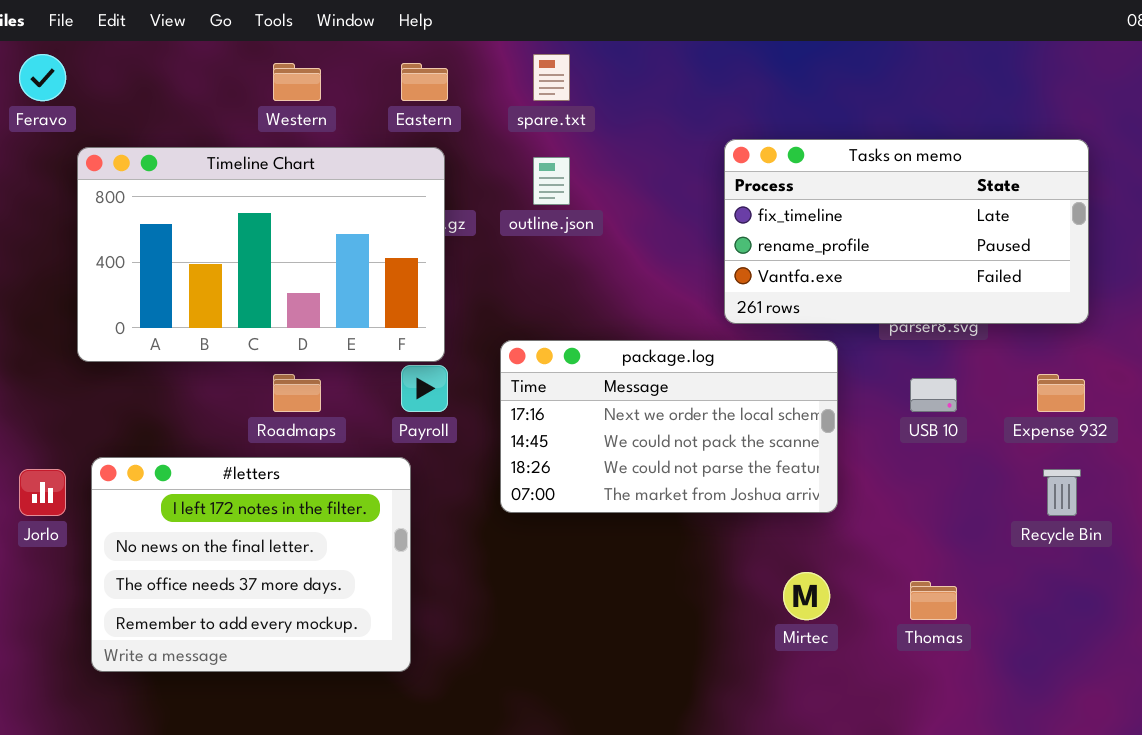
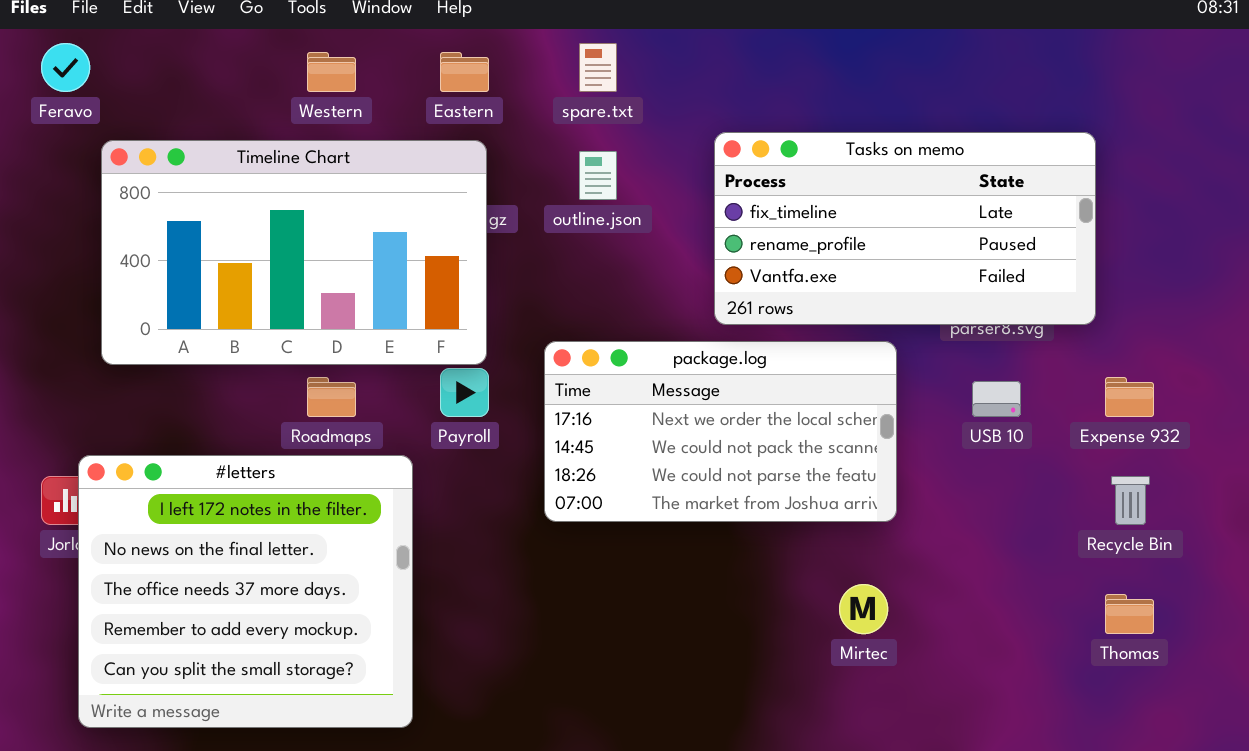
Tasks on memo: [724,139,1089,324] -> [714,132,1096,325], moved
#letters: [91,457,411,672] -> [78,455,413,728], moved, resized
Thomas: [910,581,957,620] -> [1105,594,1154,634], moved

